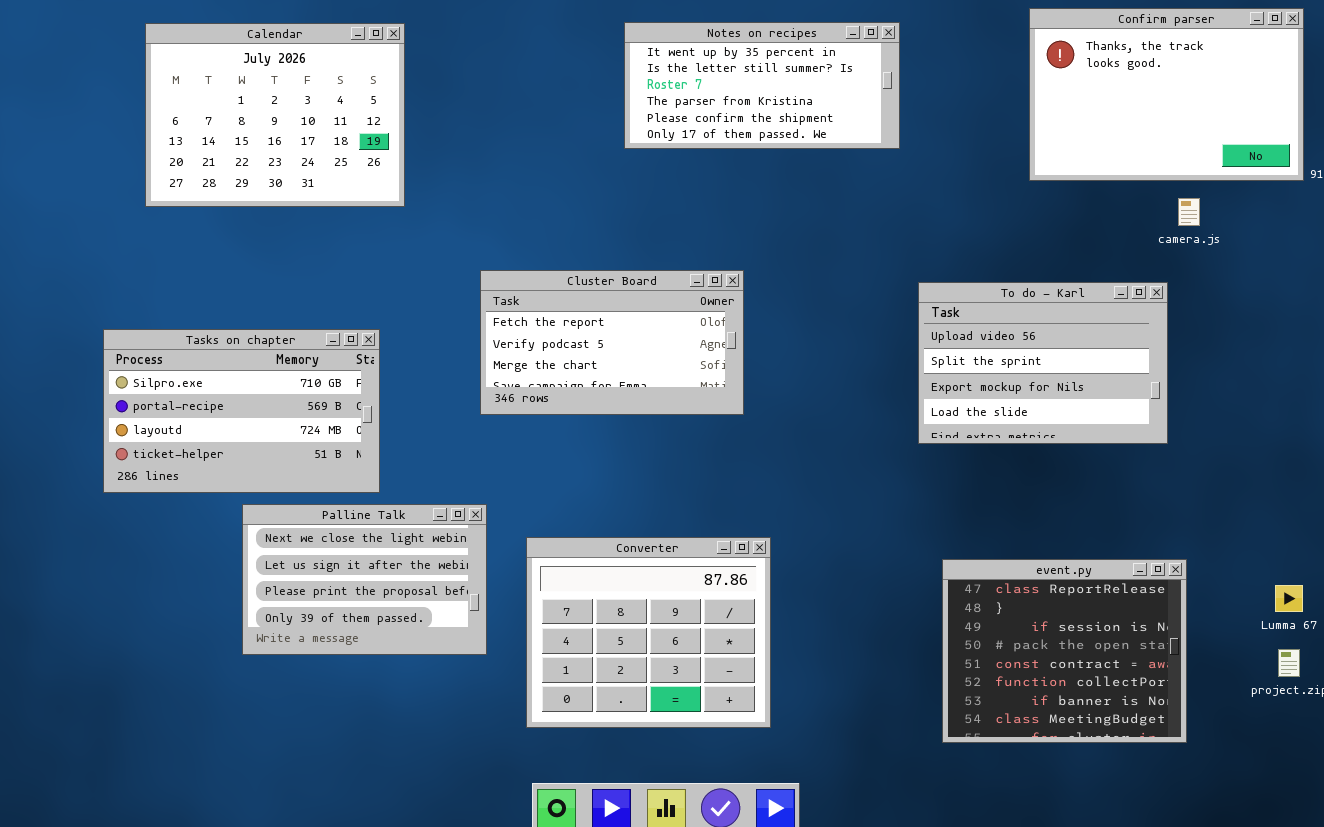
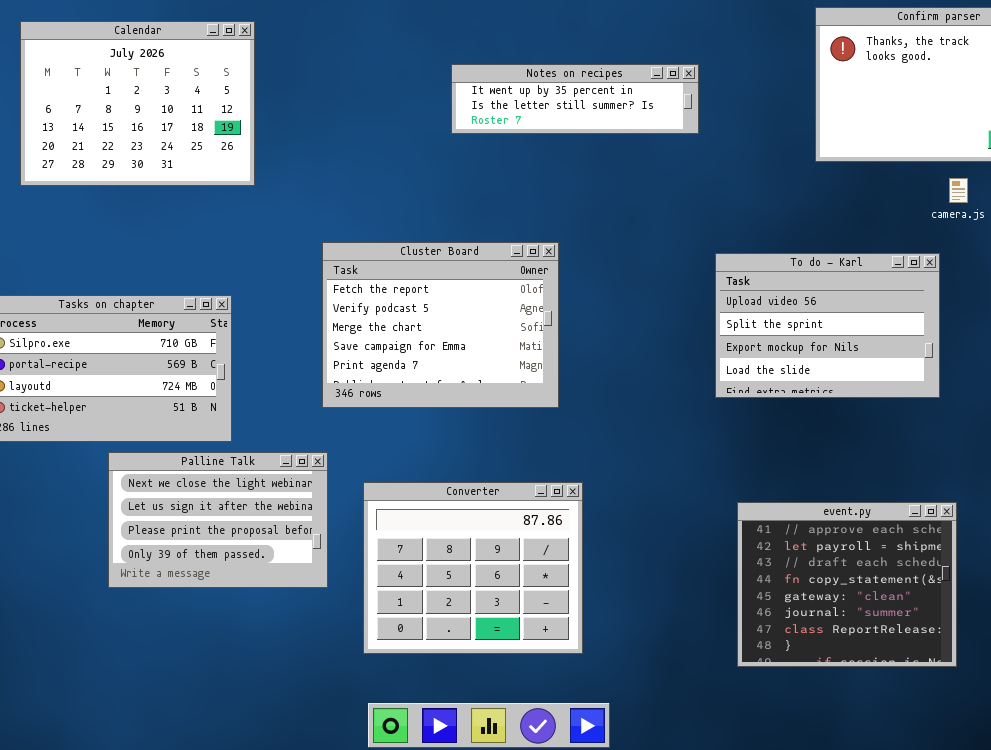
Notes on recipes: [624,22,900,149] -> [451,64,699,134], resized
Cluster Board: [480,270,744,415] -> [322,242,559,408], resized
event.py: [942,559,1187,743] -> [737,502,957,667], scrolled up 6 rows

